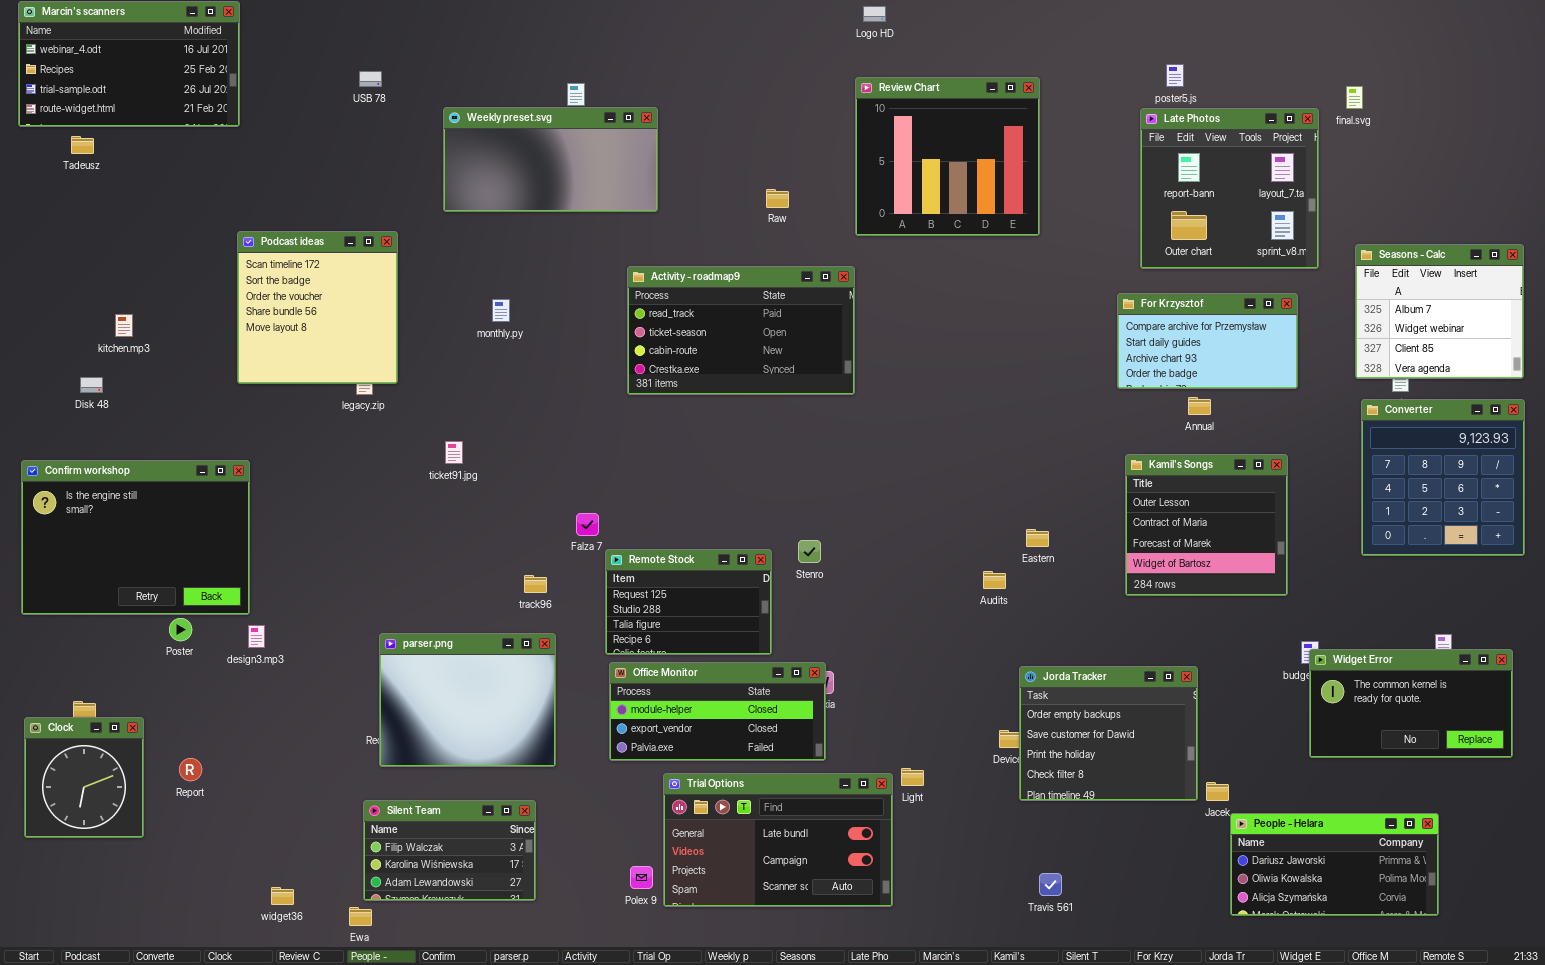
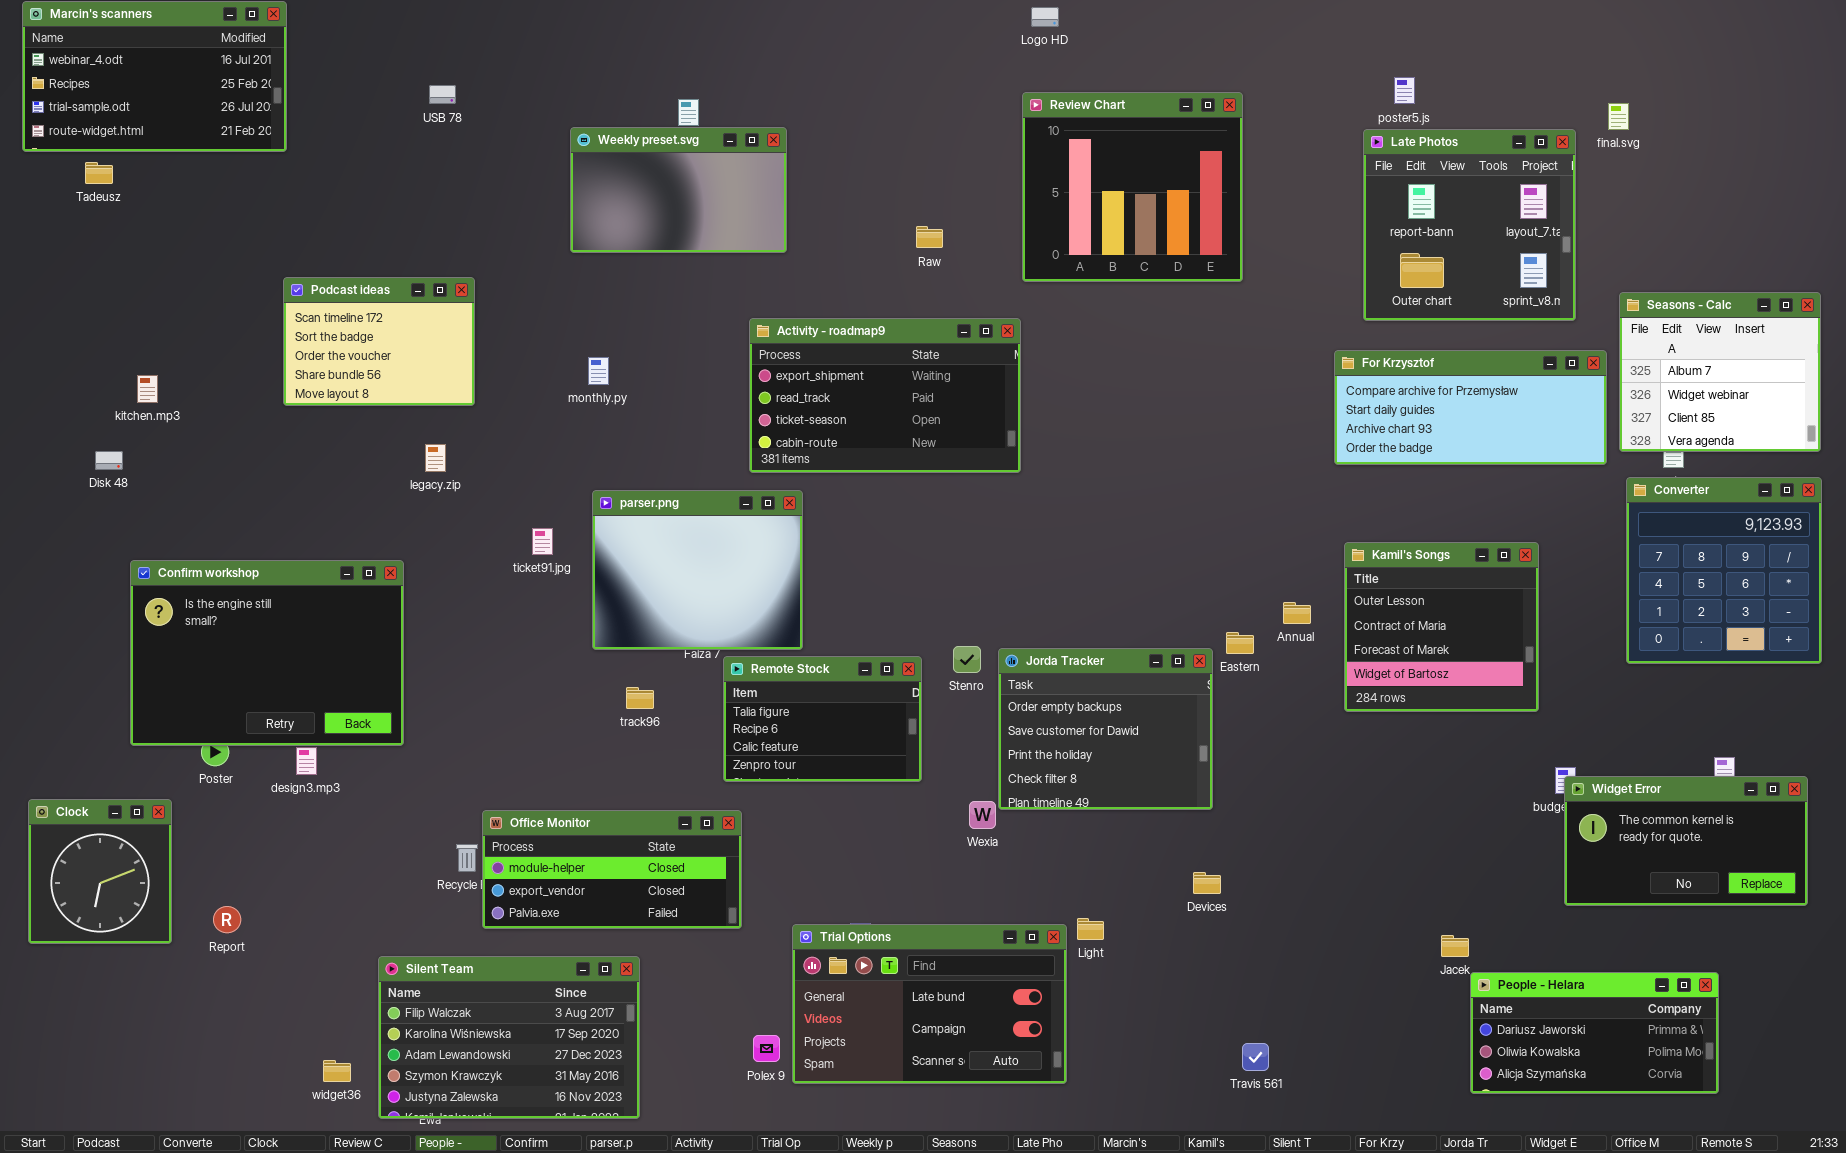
Weekly preset.svg: [443,107,658,212] -> [570,127,787,253], resized
Podcast ideas: [237,231,398,384] -> [283,277,475,406], resized
Activity - roadmap9: [627,266,855,395] -> [749,318,1021,473], scrolled up 1 row
For Krzysztof: [1117,293,1298,389] -> [1334,350,1607,465], resized
Annual: [1188,397,1211,415] -> [1283,602,1311,624], moved
Confirm workshop: [21,460,250,615] -> [130,560,404,746], moved
Remote Stock: [605,549,772,655] -> [723,656,922,782], scrolled down 2 rows
parser.png: [379,633,556,767] -> [592,490,803,650], moved
Office Monitor: [609,662,826,761] -> [482,810,742,929], moved
Jorda Tracker: [1019,666,1198,801] -> [998,648,1213,810], moved
Clock: [24,717,144,838] -> [28,799,172,944], moved
Silent Team: [363,800,536,901] -> [378,956,640,1119], resized

